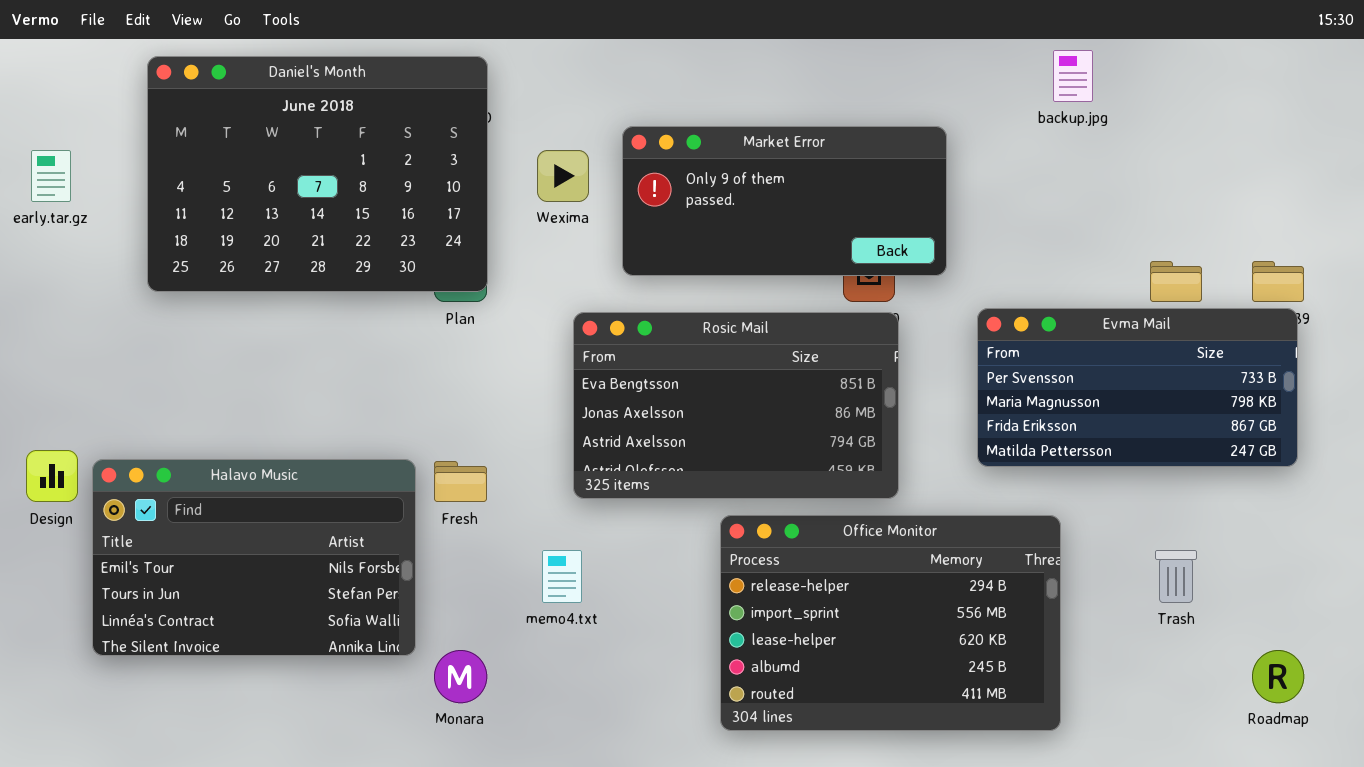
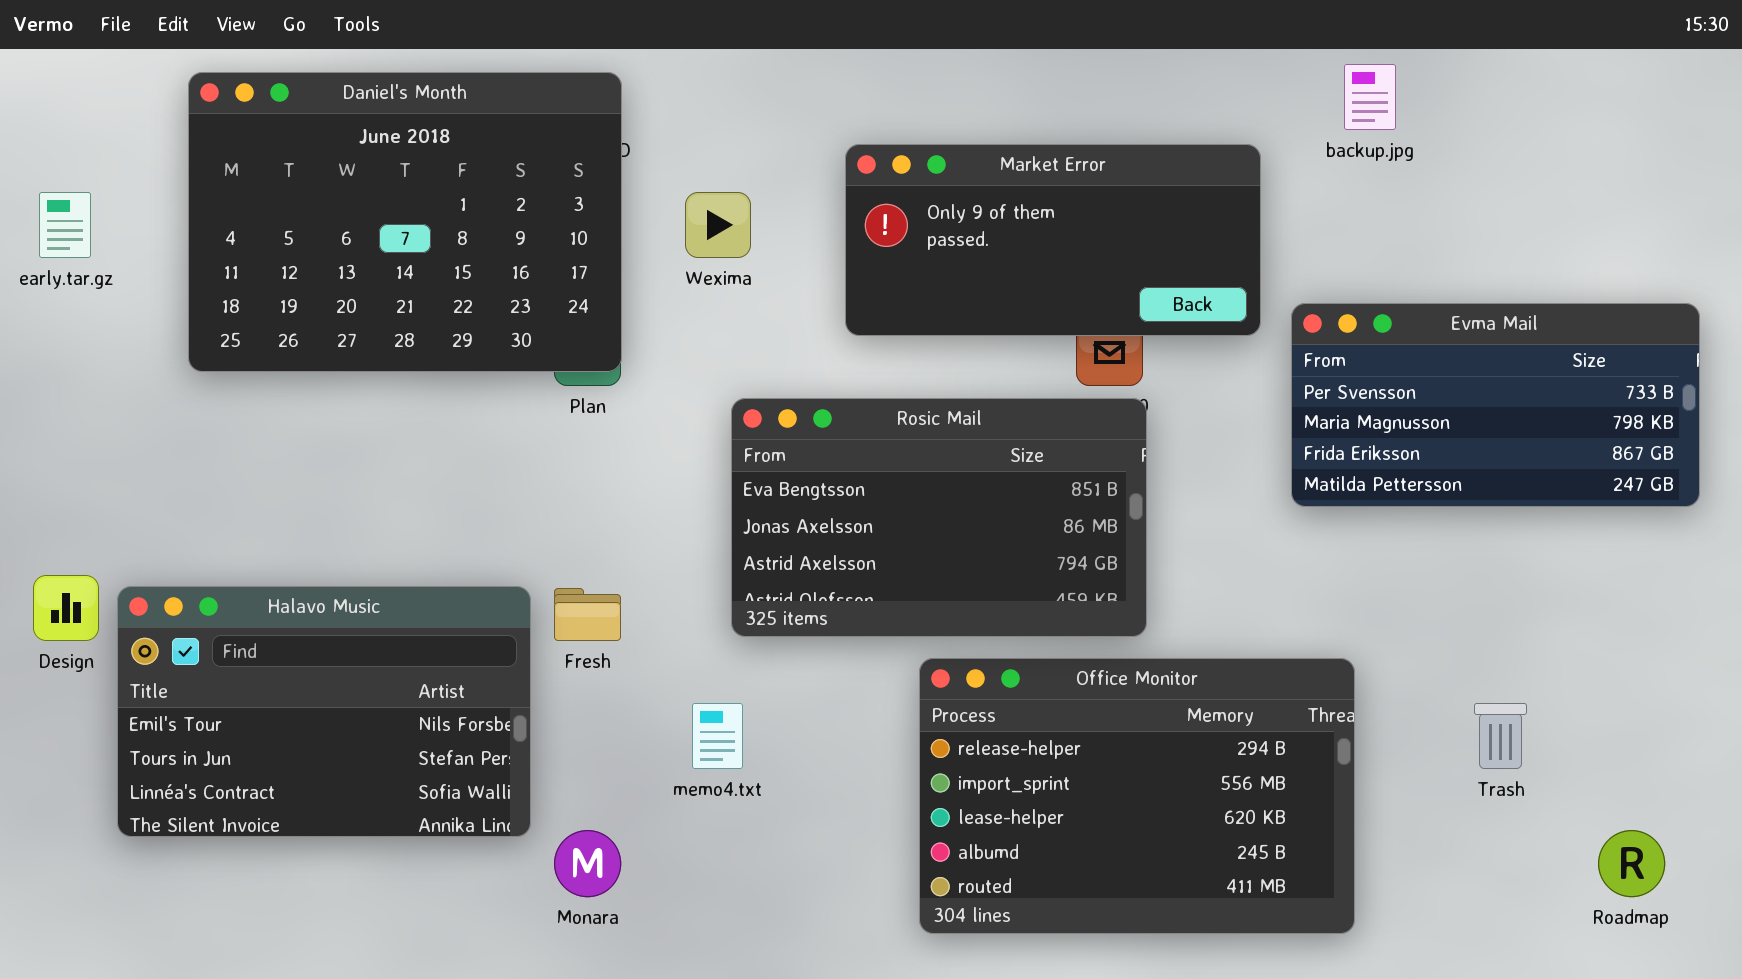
Market Error: [622,126,947,276] -> [845,144,1261,336], moved
Evma Mail: [977,308,1298,467] -> [1291,303,1700,507], moved

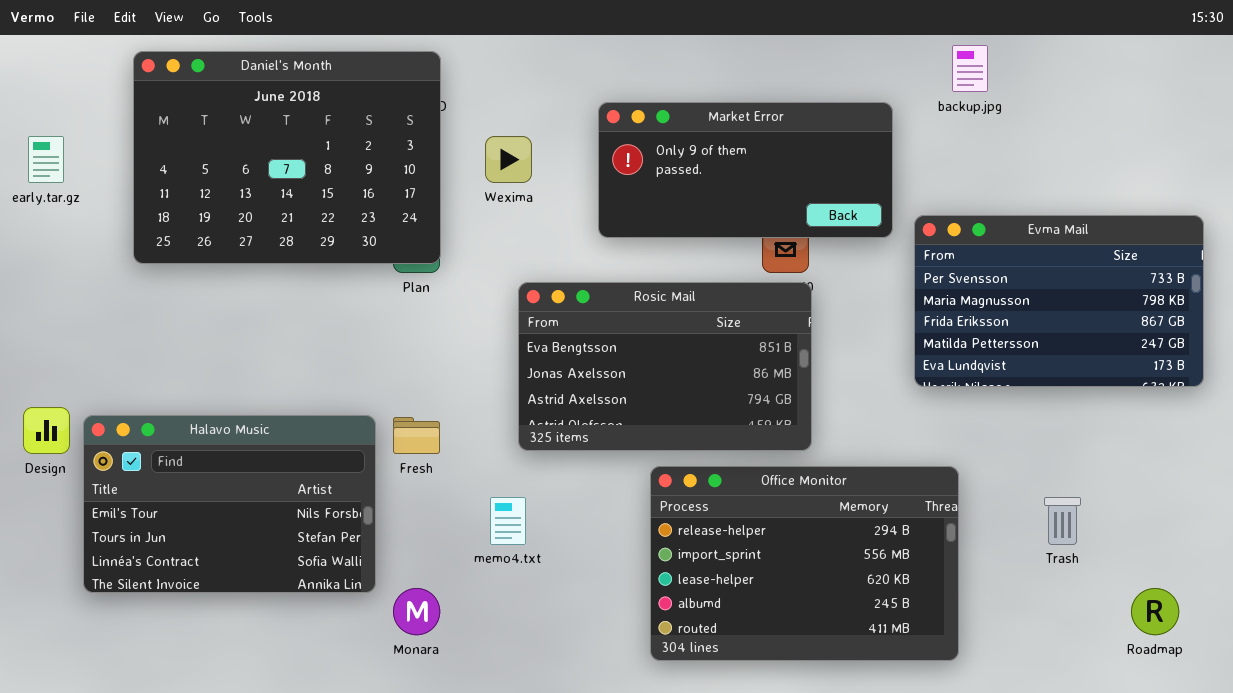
Evma Mail: [1291,303,1700,507] -> [914,215,1204,387], resized

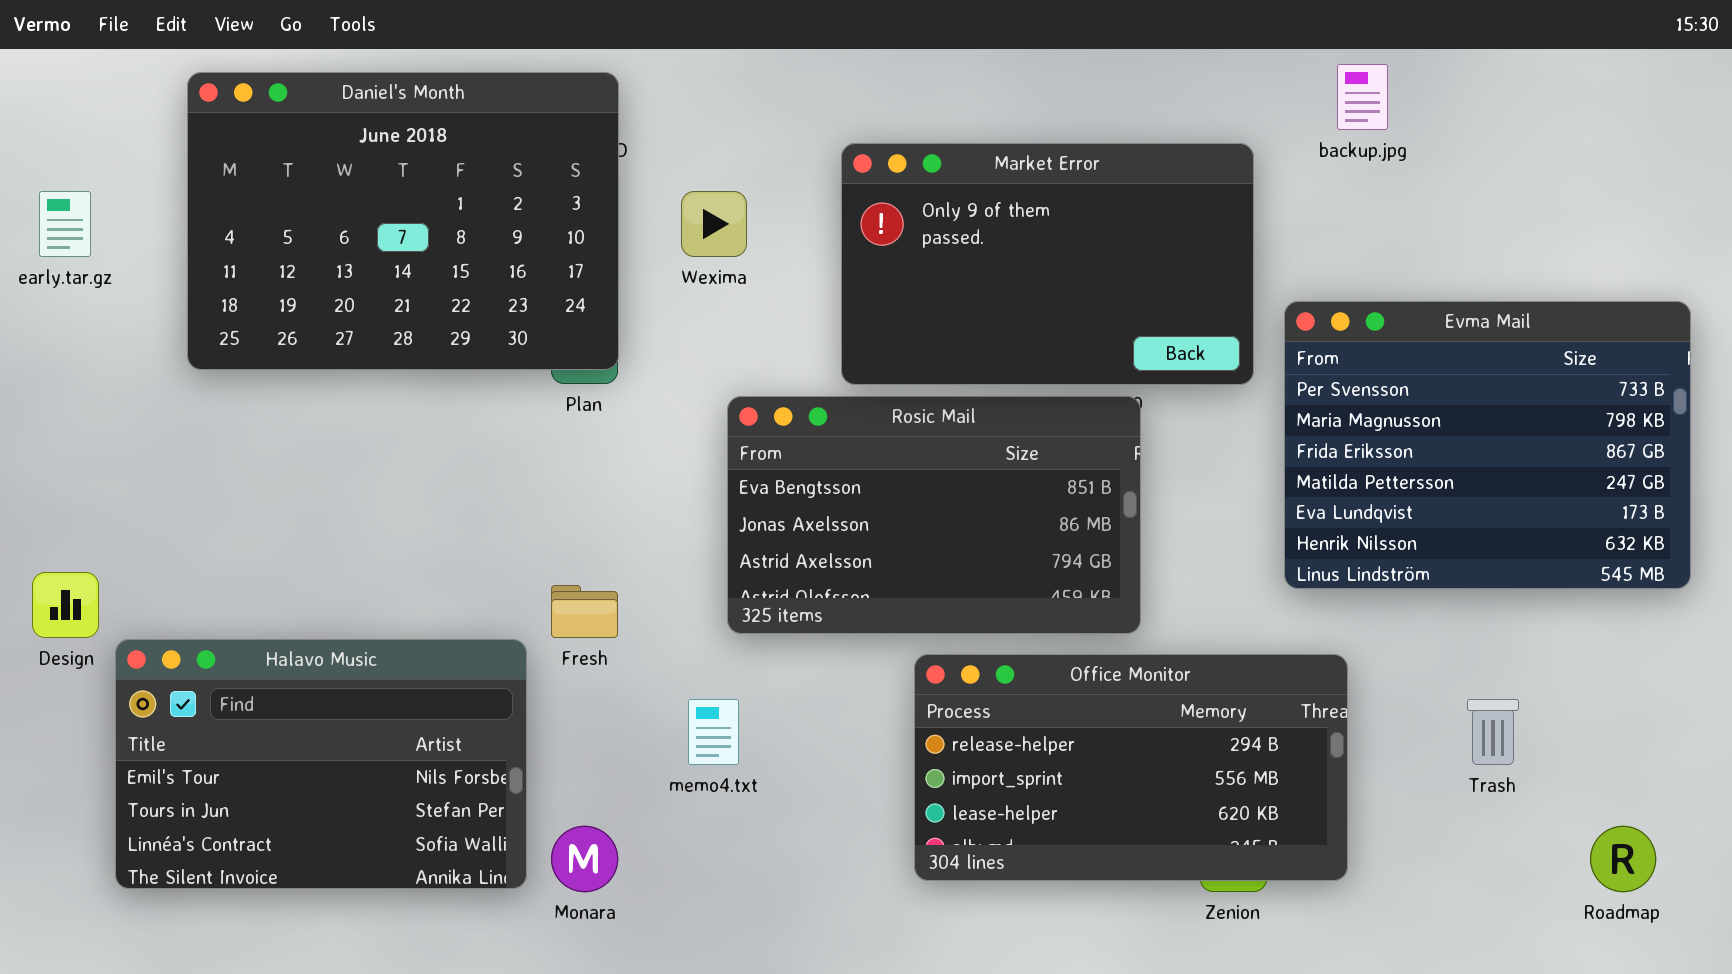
Market Error: [598,102,893,238] -> [841,143,1254,385], resized
Evma Mail: [914,215,1204,387] -> [1284,301,1691,589], resized
Halavo Music: [83,415,376,593] -> [115,639,527,889], moved
Office Monitor: [650,466,959,661] -> [914,654,1348,881], resized

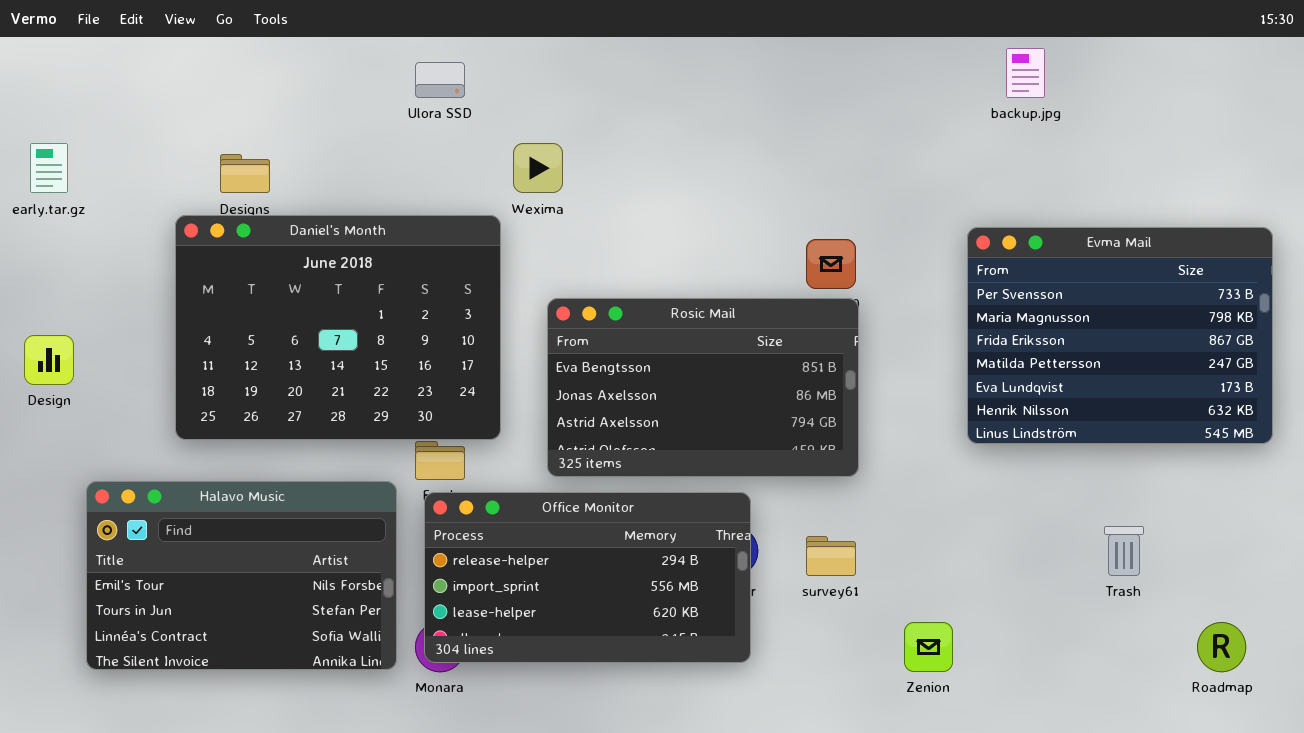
Daniel's Month: [187,72,619,370] -> [175,215,501,440], moved
Market Error: [841,143,1254,385] -> none, closed
Design: [32,572,99,638] -> [24,335,74,385], moved
Office Monitor: [914,654,1348,881] -> [424,492,751,663], moved

